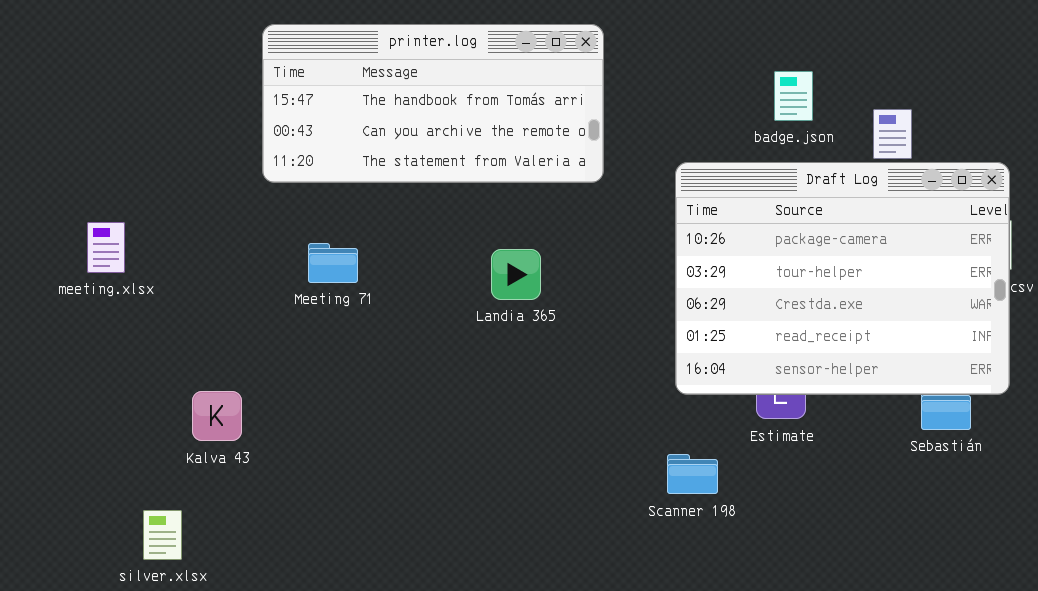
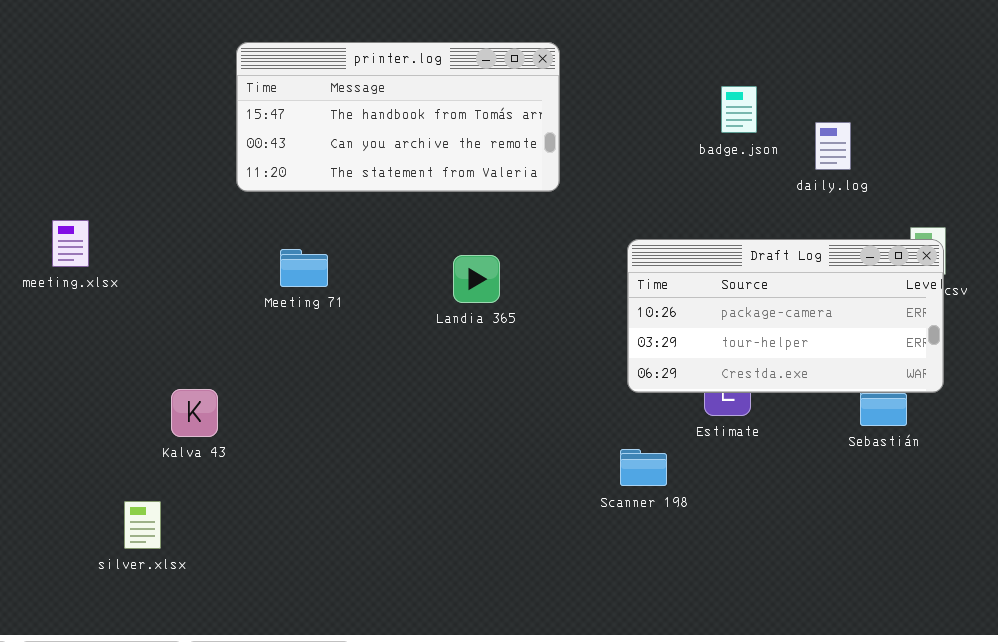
Draft Log: [675,162,1010,395] -> [627,239,944,393], resized
meeting.xlsx: [87,222,125,273] -> [52,220,89,267], moved

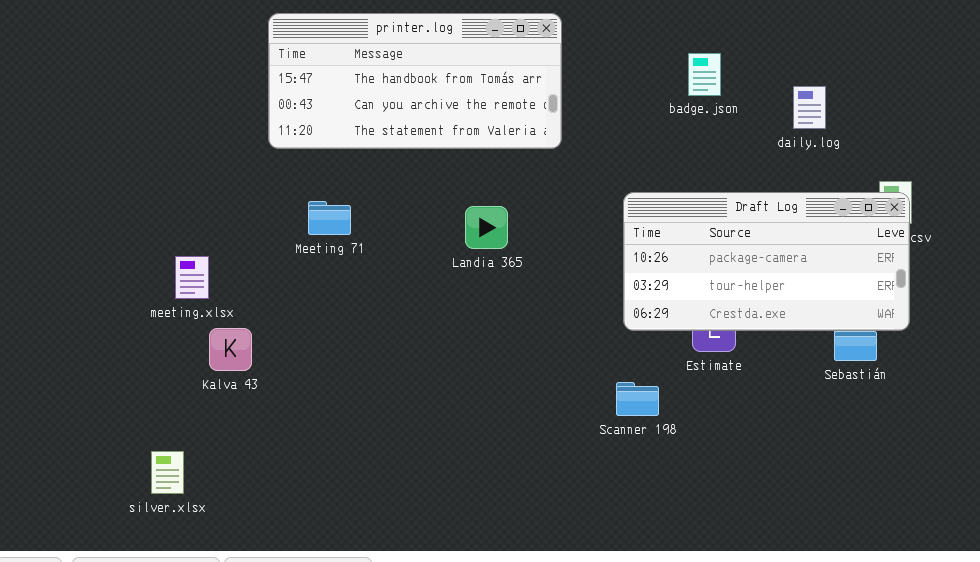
badge.json: [721,86,757,133] -> [688,53,721,96], moved
meeting.xlsx: [52,220,89,267] -> [175,256,209,299], moved
silver.xlsx: [124,501,161,549] -> [151,451,184,494], moved

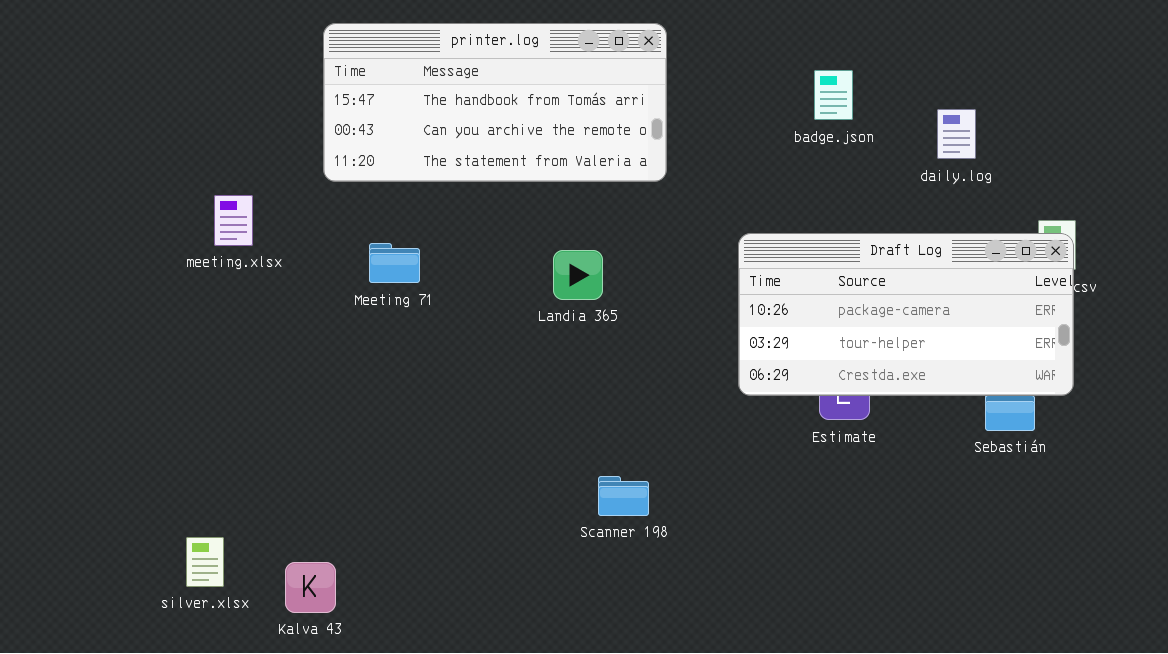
meeting.xlsx: [175,256,209,299] -> [214,195,253,246], moved
Kalva 43: [209,328,252,371] -> [285,562,336,613], moved
Scanner 198: [616,382,659,416] -> [598,476,649,516], moved

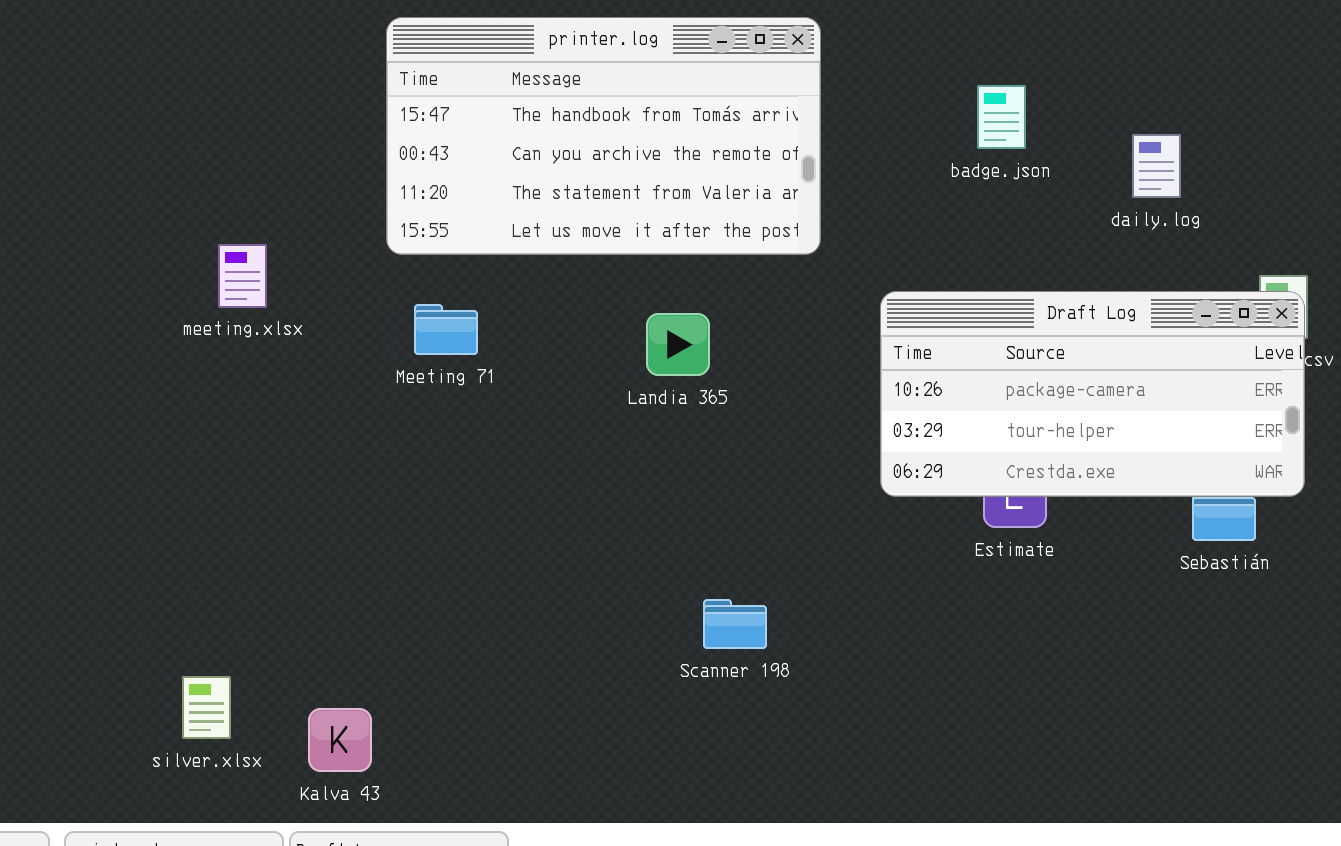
printer.log: [323,23,667,182] -> [386,17,821,255], moved, resized

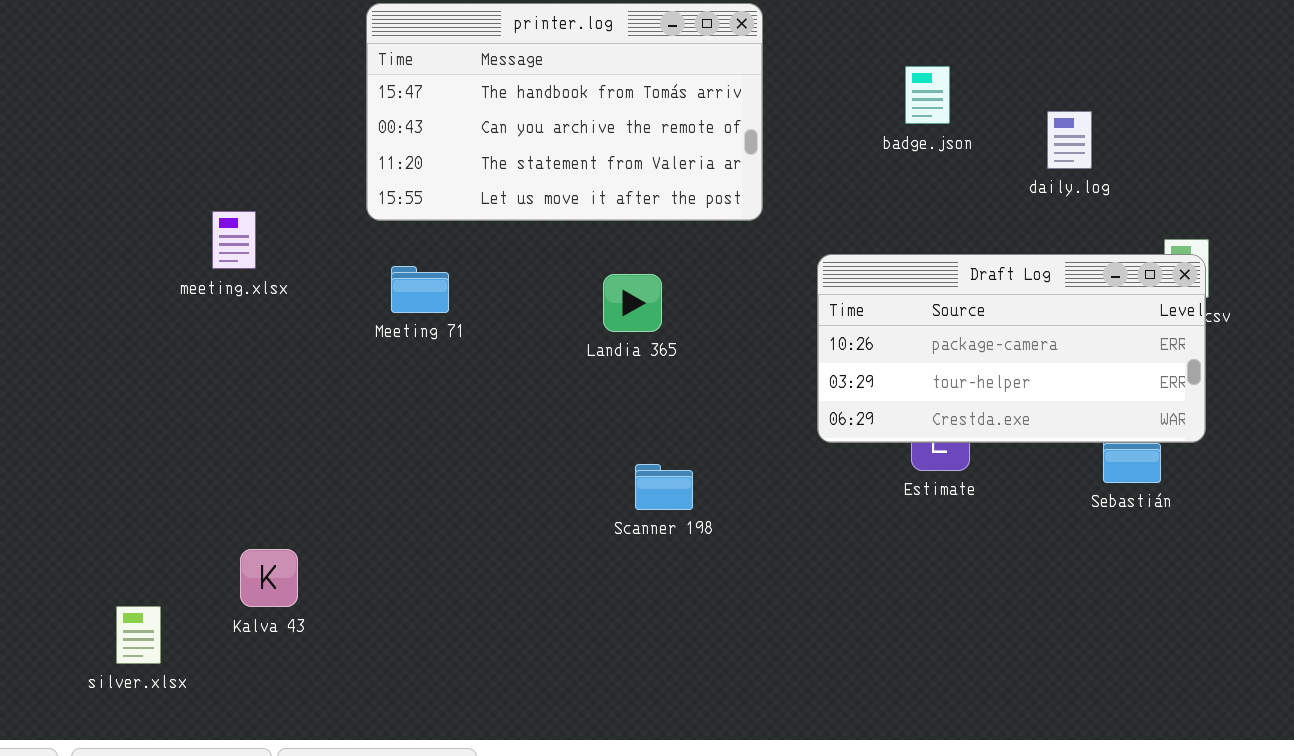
Scanner 198: [703,599,767,649] -> [635,464,693,510], moved
silver.xlsx: [182,676,231,739] -> [116,606,161,664], moved
Kalva 43: [308,708,372,772] -> [240,549,298,607], moved

